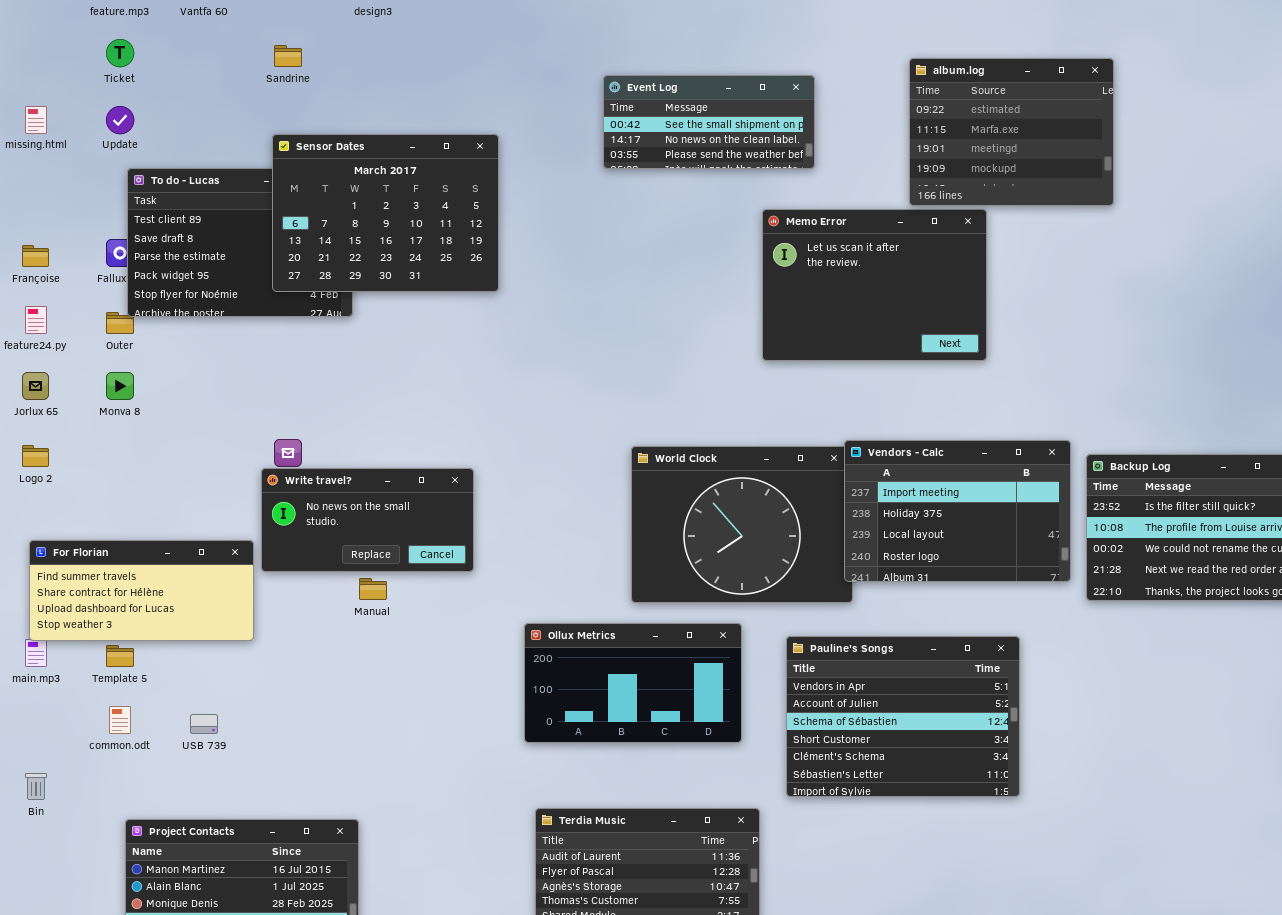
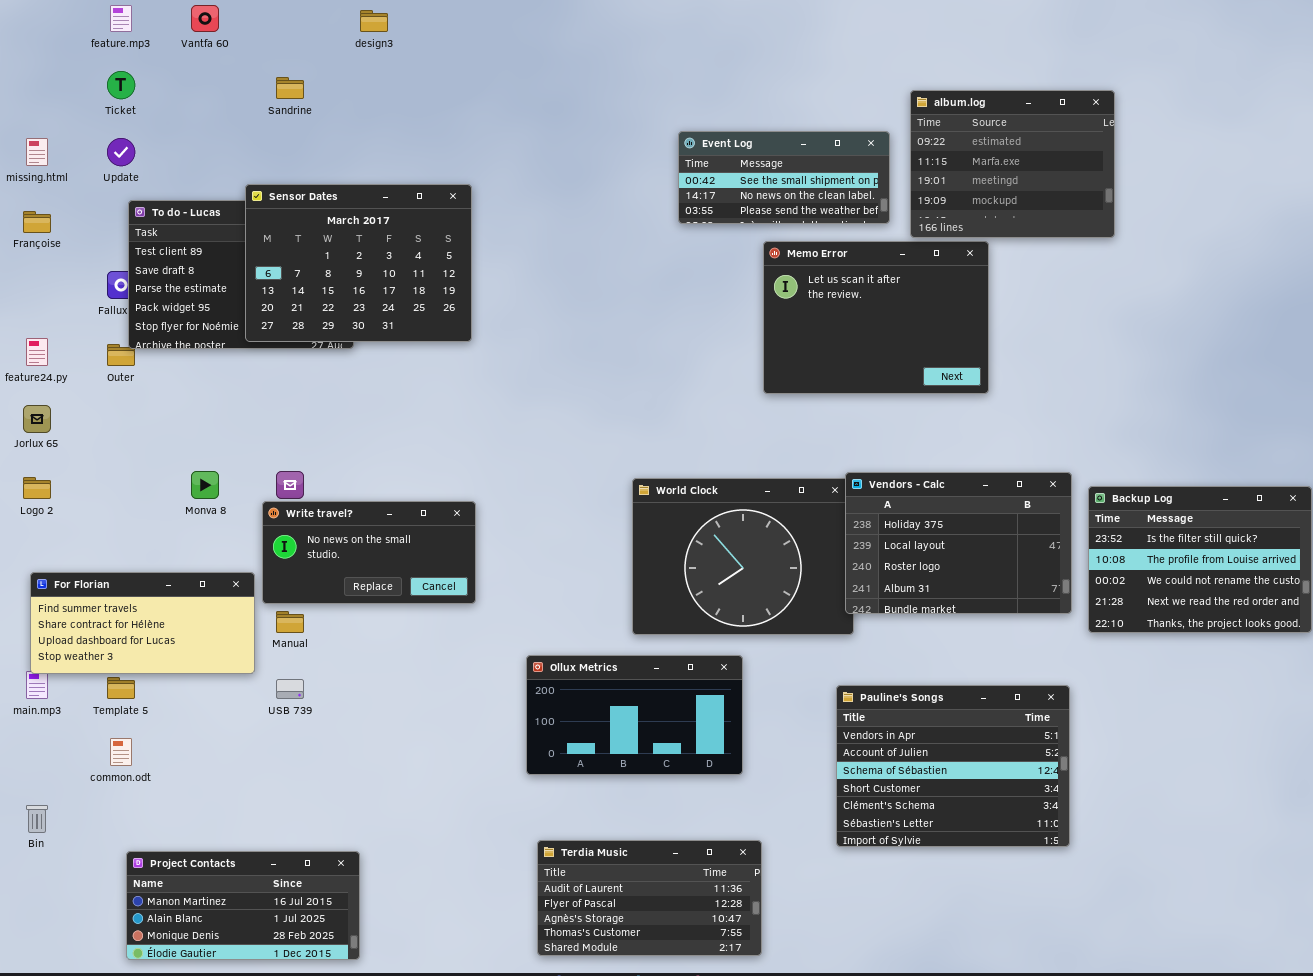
Event Log: [603,75,815,169] -> [678,131,890,224], moved
Sensor Dates: [272,134,499,292] -> [245,184,472,342], moved
Françoise: [22,245,49,267] -> [23,211,51,233], moved
Monva 8: [106,372,134,400] -> [191,471,219,499], moved
Vendors - Calc: [844,440,1071,582] -> [845,472,1072,614], scrolled down 1 row
Manual: [359,578,387,600] -> [276,611,304,633], moved
Pauline's Songs: [786,636,1020,797] -> [836,685,1070,847], moved
USB 739: [190,714,218,734] -> [276,679,304,699], moved

